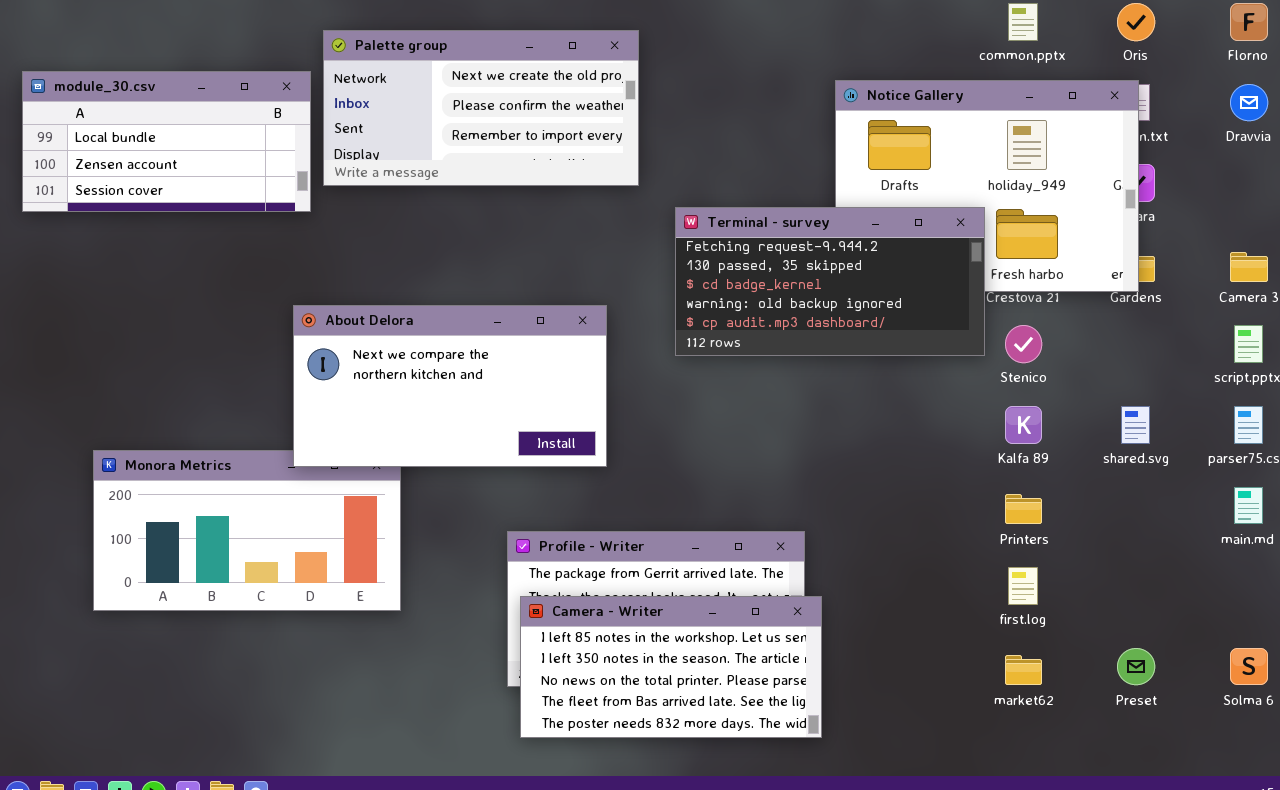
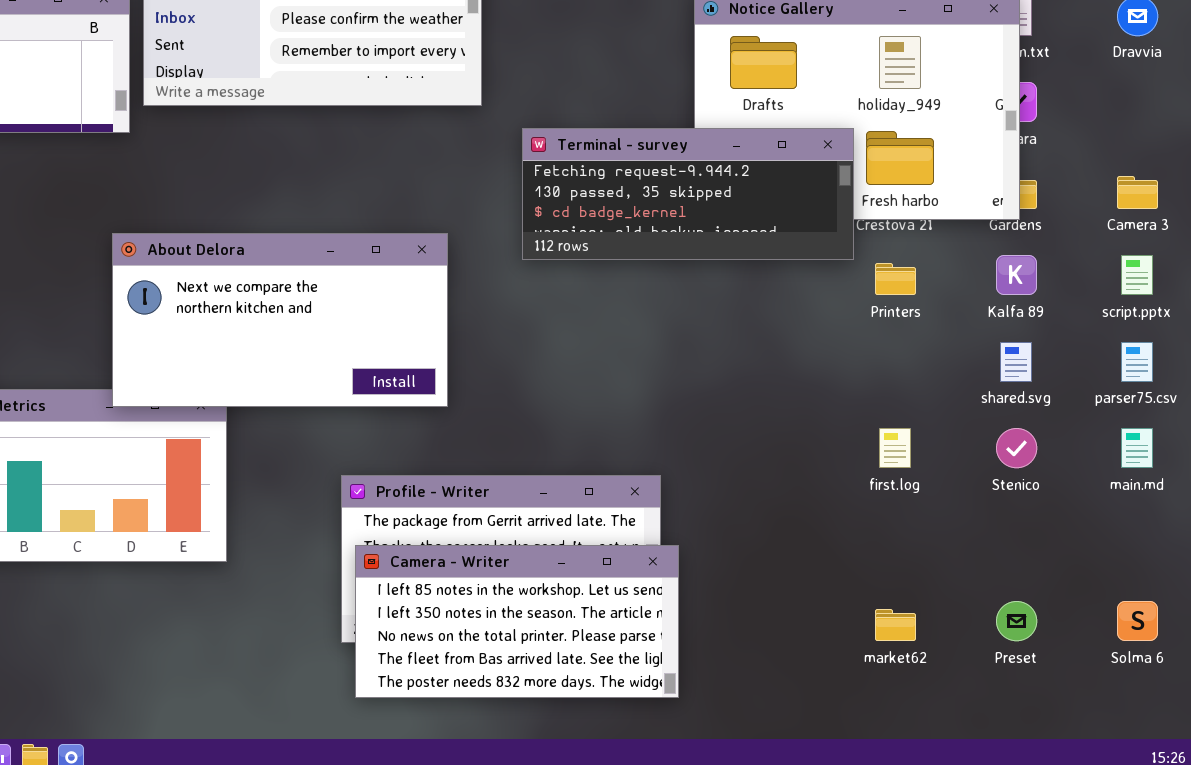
Terminal - survey: [675,207,985,356] -> [522,128,854,260], resized
Stenico: [1005,325,1042,363] -> [996,428,1037,468], moved
Kalfa 89: [1005,406,1042,444] -> [996,255,1037,295], moved
Printers: [1005,494,1042,524] -> [875,263,916,295], moved
first.log: [1008,567,1038,605] -> [879,428,911,468], moved

